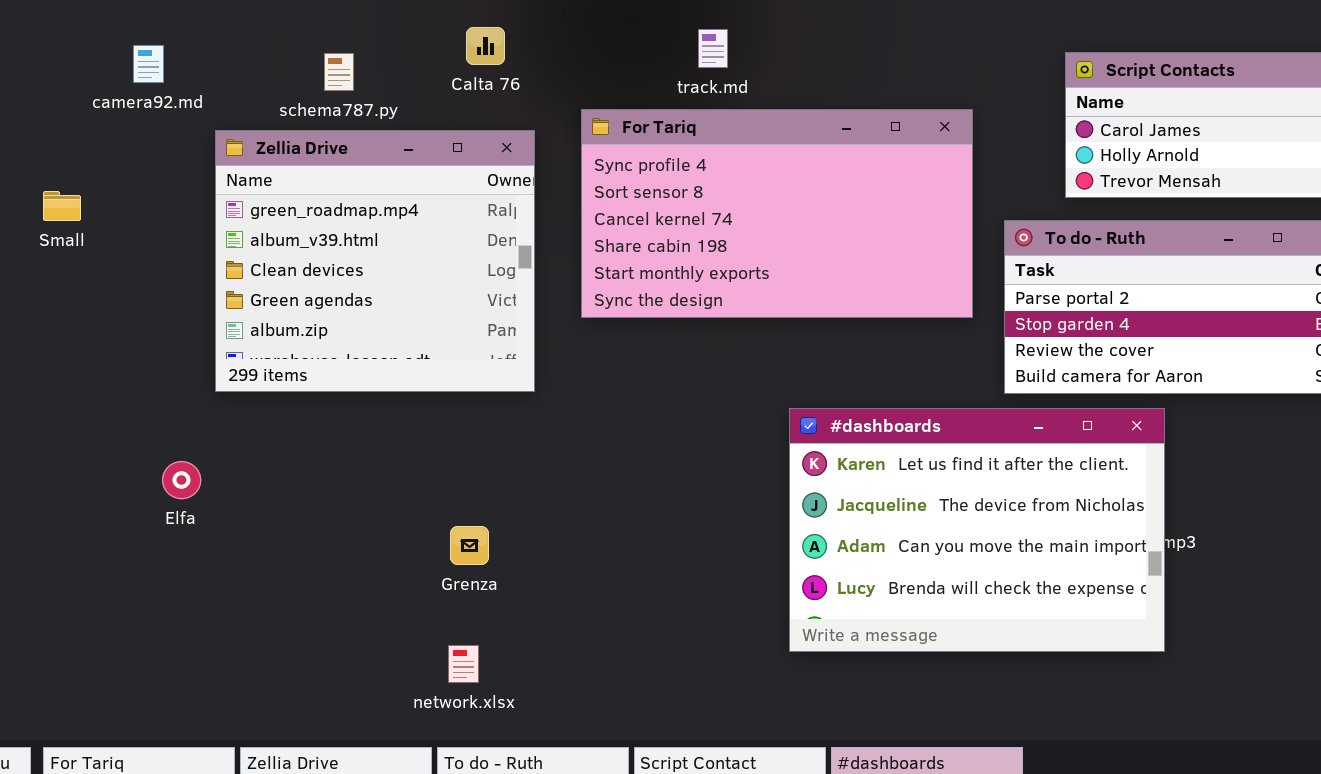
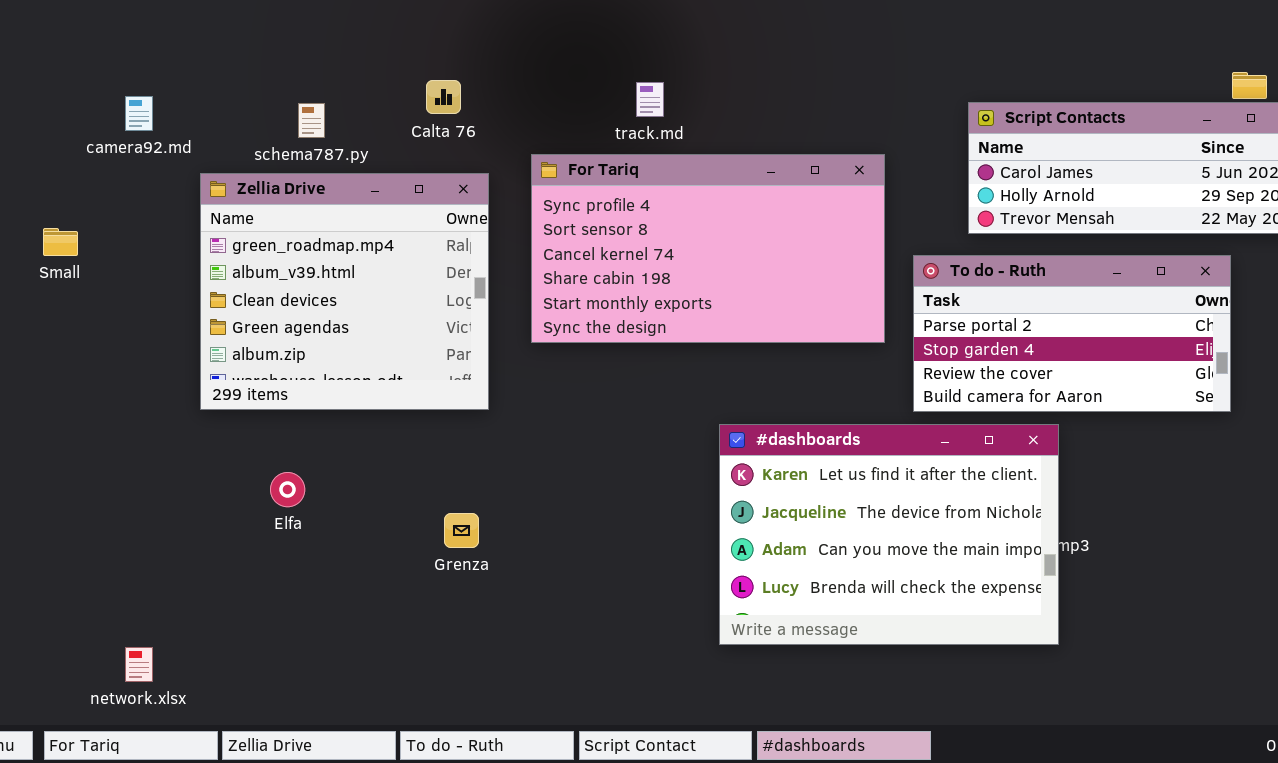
Elfa: [162,461,201,499] -> [270,472,305,507], moved
Grenza: [450,526,489,565] -> [444,513,479,548], moved
network.xlsx: [448,645,479,683] -> [125,647,153,682], moved

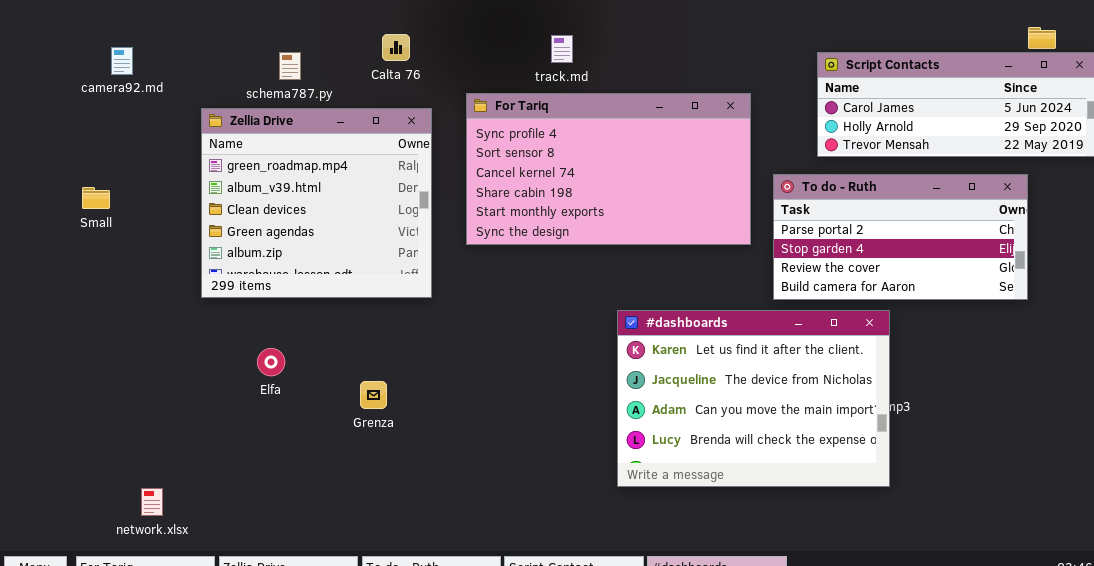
camera92.md: [125,96,153,131] -> [111,47,133,75], moved
Small: [43,228,78,256] -> [82,187,110,209], moved
Grenza: [444,513,479,548] -> [360,381,387,409], moved

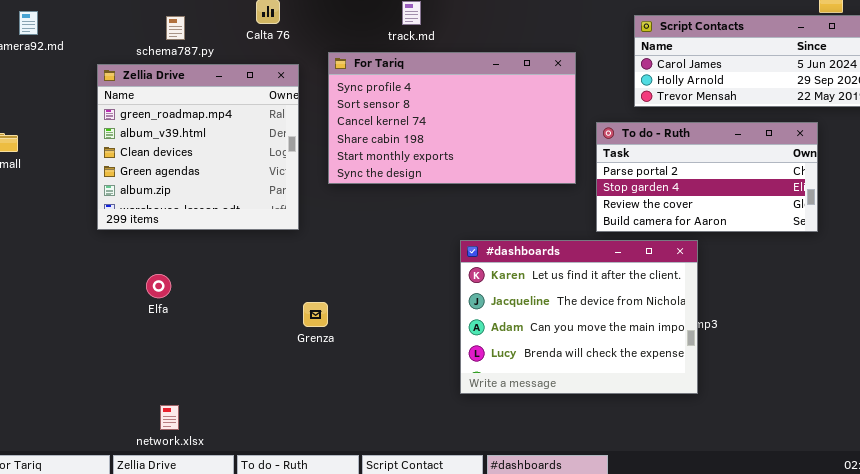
Grenza: [360,381,387,409] -> [303,302,328,327], moved
network.xlsx: [141,488,163,516] -> [160,405,179,430], moved

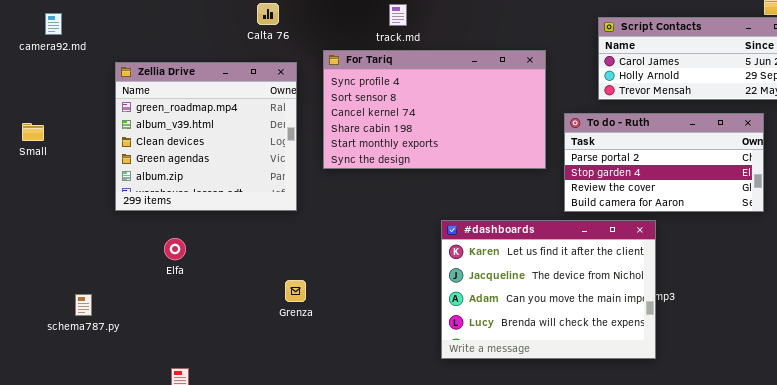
schema787.py: [166,16,185,40] -> [75,294,92,316], moved
Elfa: [146,274,171,298] -> [164,238,186,260], moved
Grenza: [303,302,328,327] -> [285,280,306,302], moved

